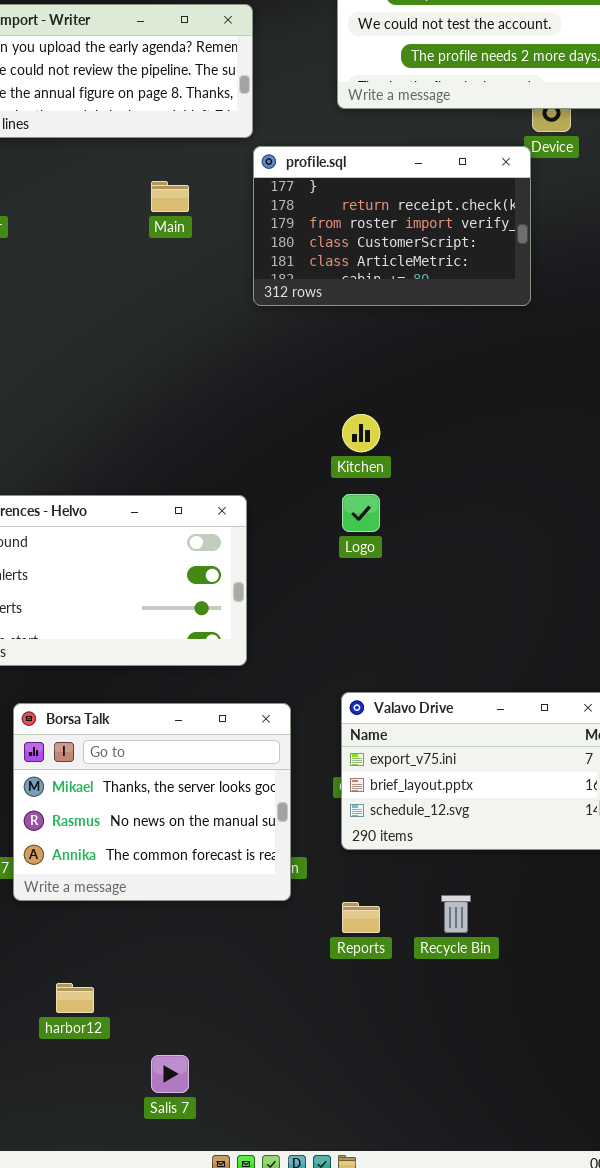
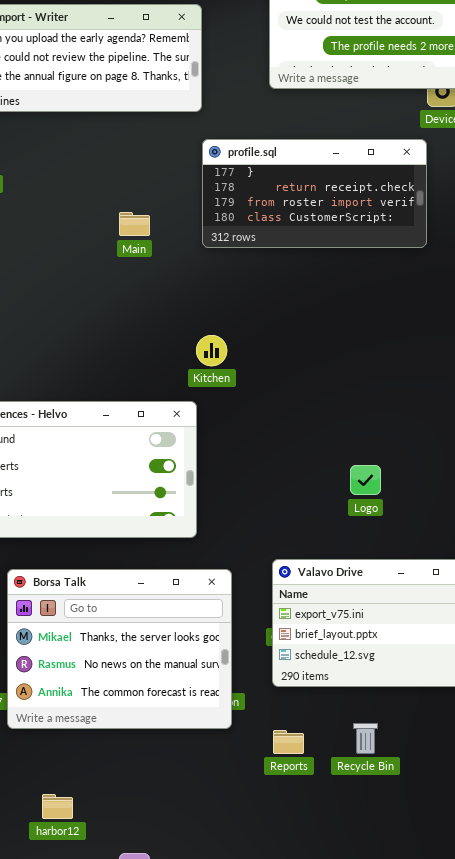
profile.sql: [253,146,531,306] -> [202,139,427,248], resized
Main: [151,181,189,212] -> [119,212,150,236], moved
Kitchen: [342,414,380,452] -> [196,335,227,366], moved
Logo: [342,494,380,532] -> [350,465,381,495], moved

